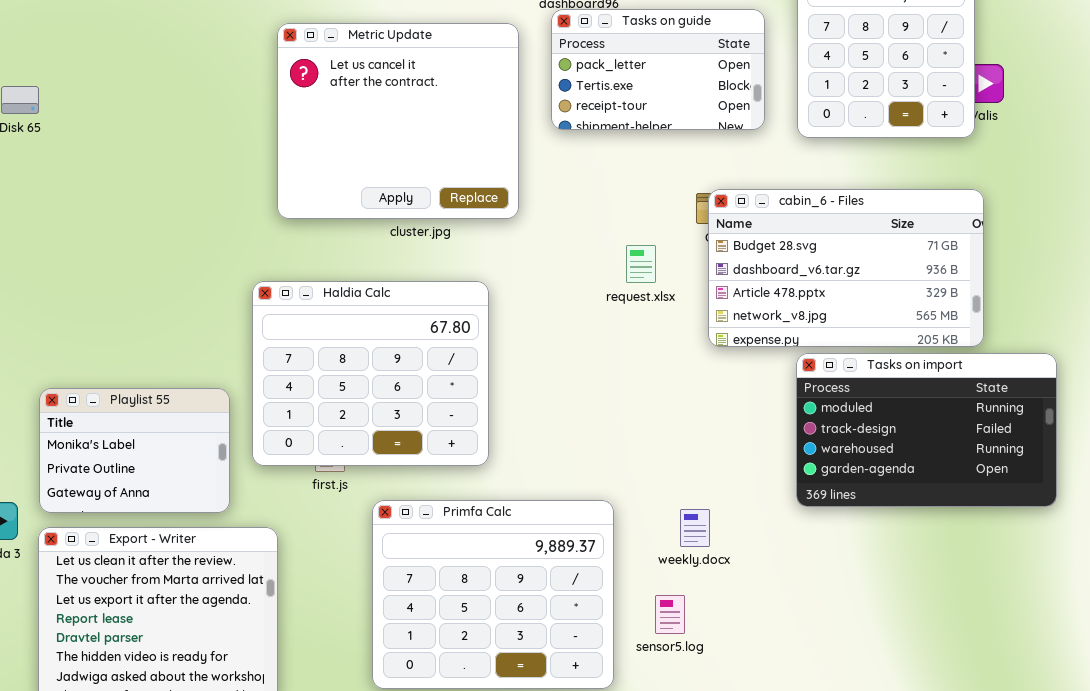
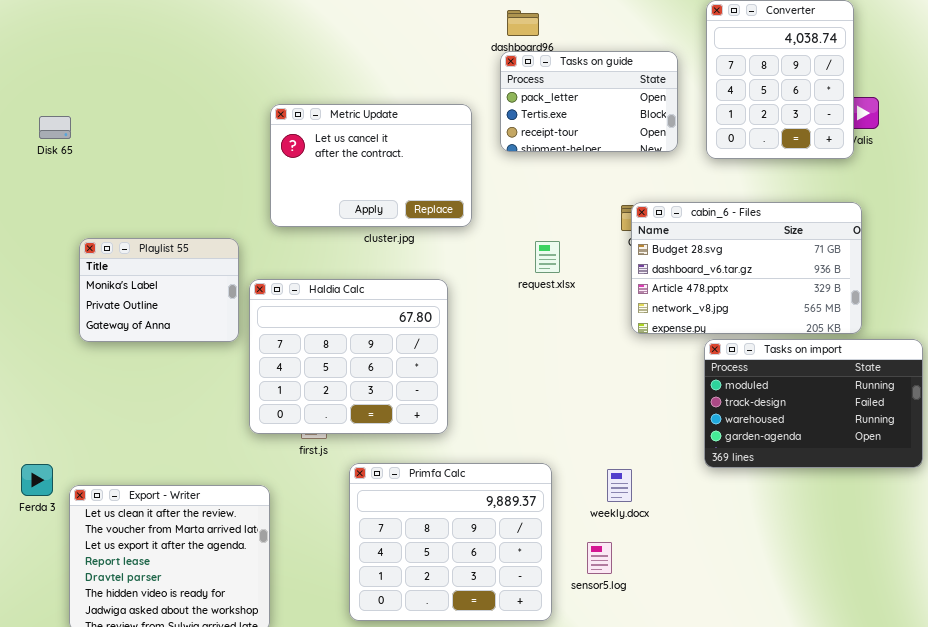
Metric Update: [277,23,519,219] -> [270,104,472,227], resized
request.xlsx: [626,245,656,283] -> [535,241,560,273], moved
Playlist 55: [39,388,230,513] -> [79,238,239,342], moved

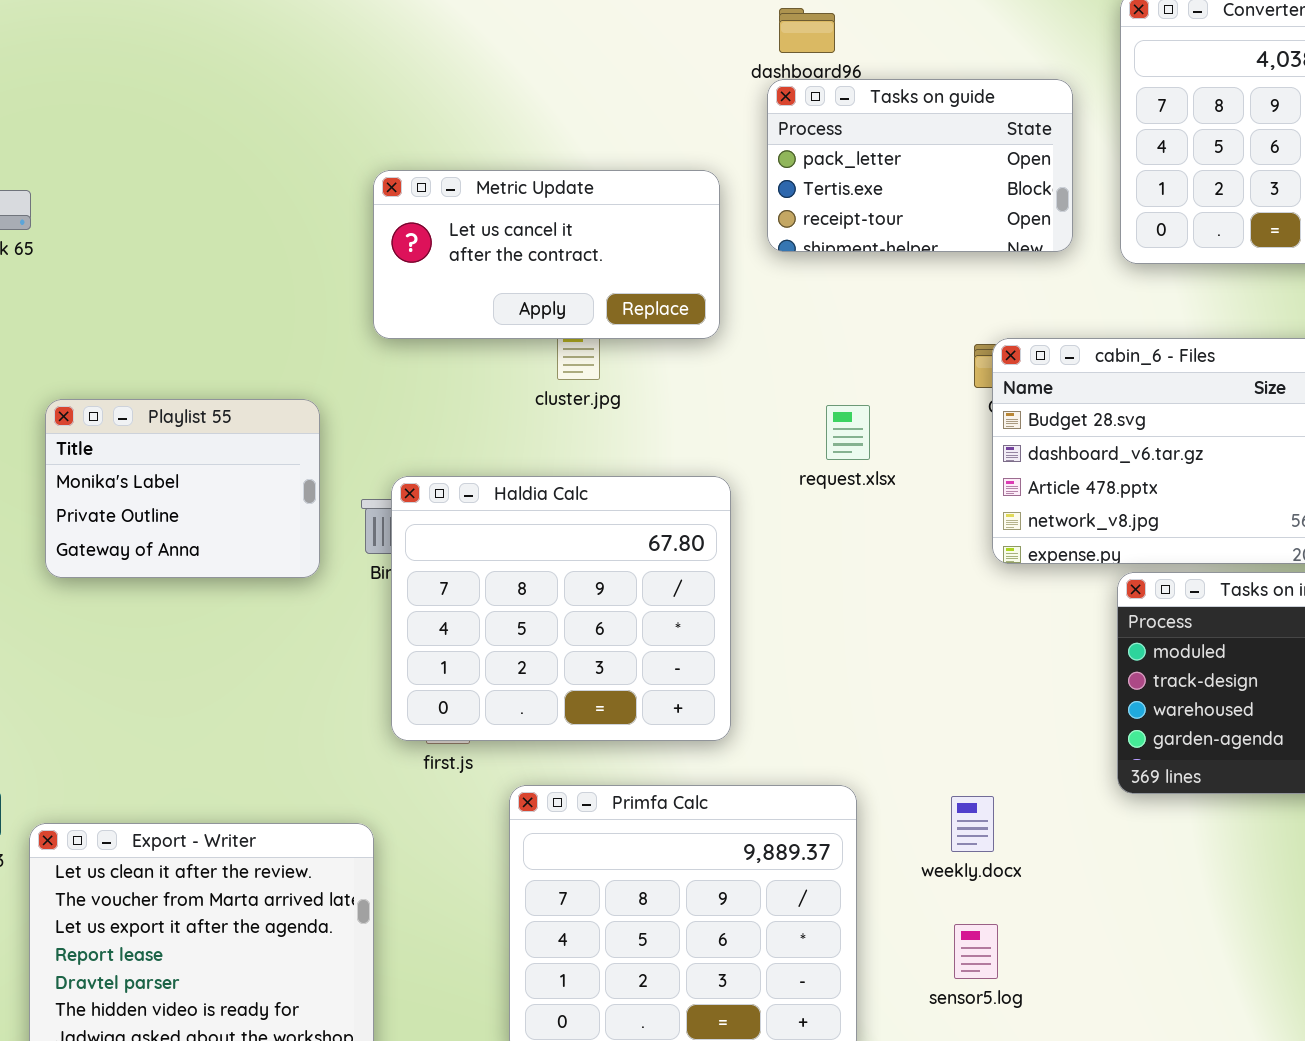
Metric Update: [270,104,472,227] -> [373,170,720,339], resized
Haldia Calc: [249,279,448,434] -> [391,476,731,741], moved
sensor5.log: [587,542,612,574] -> [954,924,998,979], moved

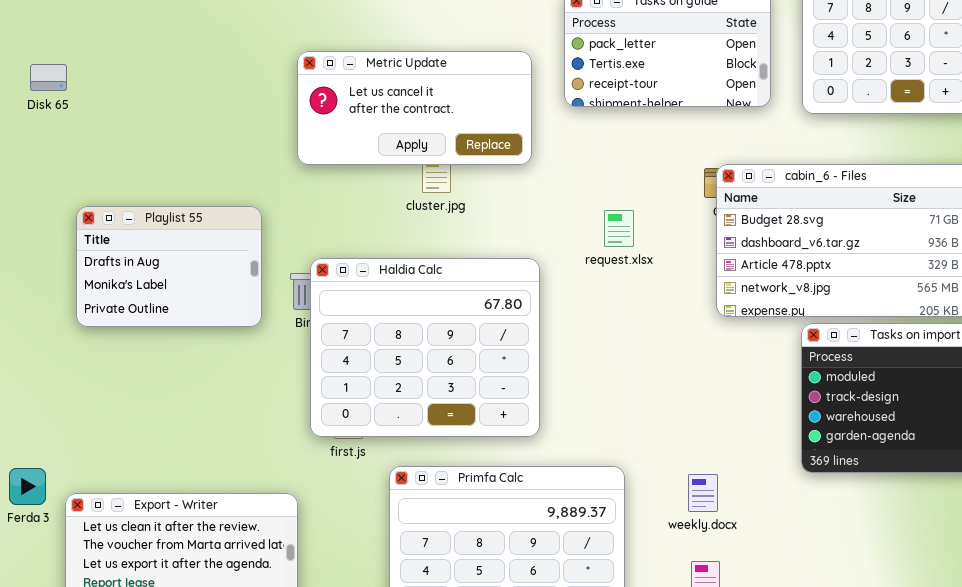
Playlist 55: [45,399,320,578] -> [76,206,262,327], scrolled up 1 row

